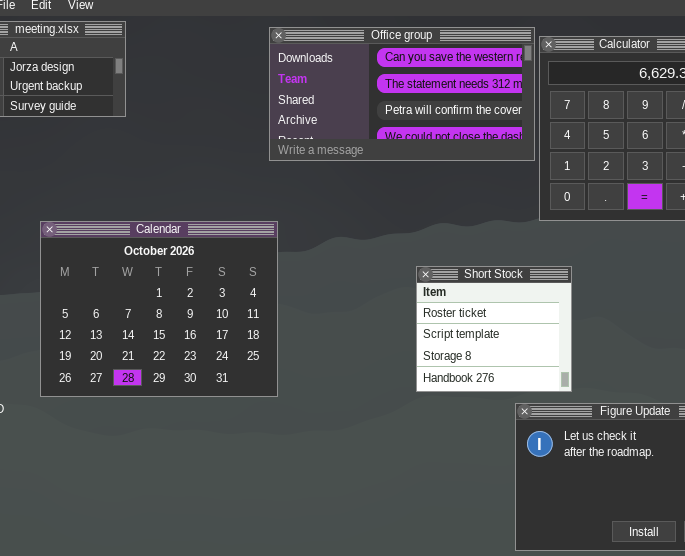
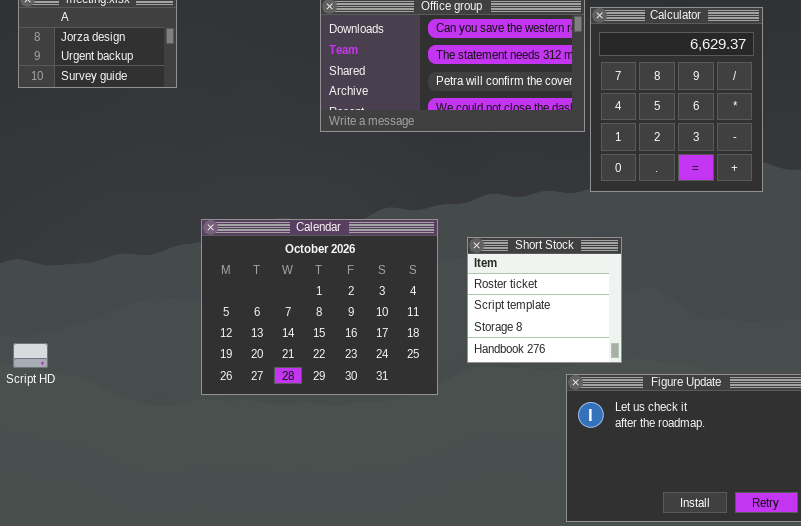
Calendar: [40,221,278,397] -> [201,219,438,395], moved

